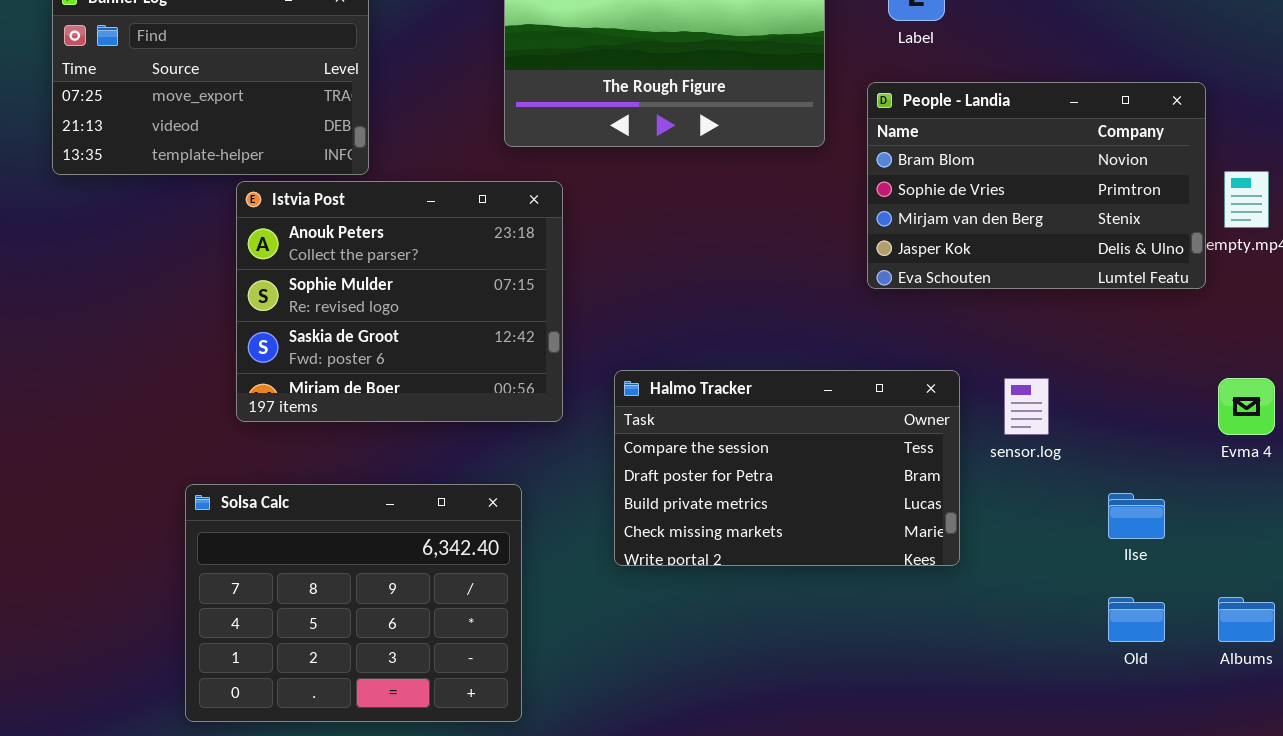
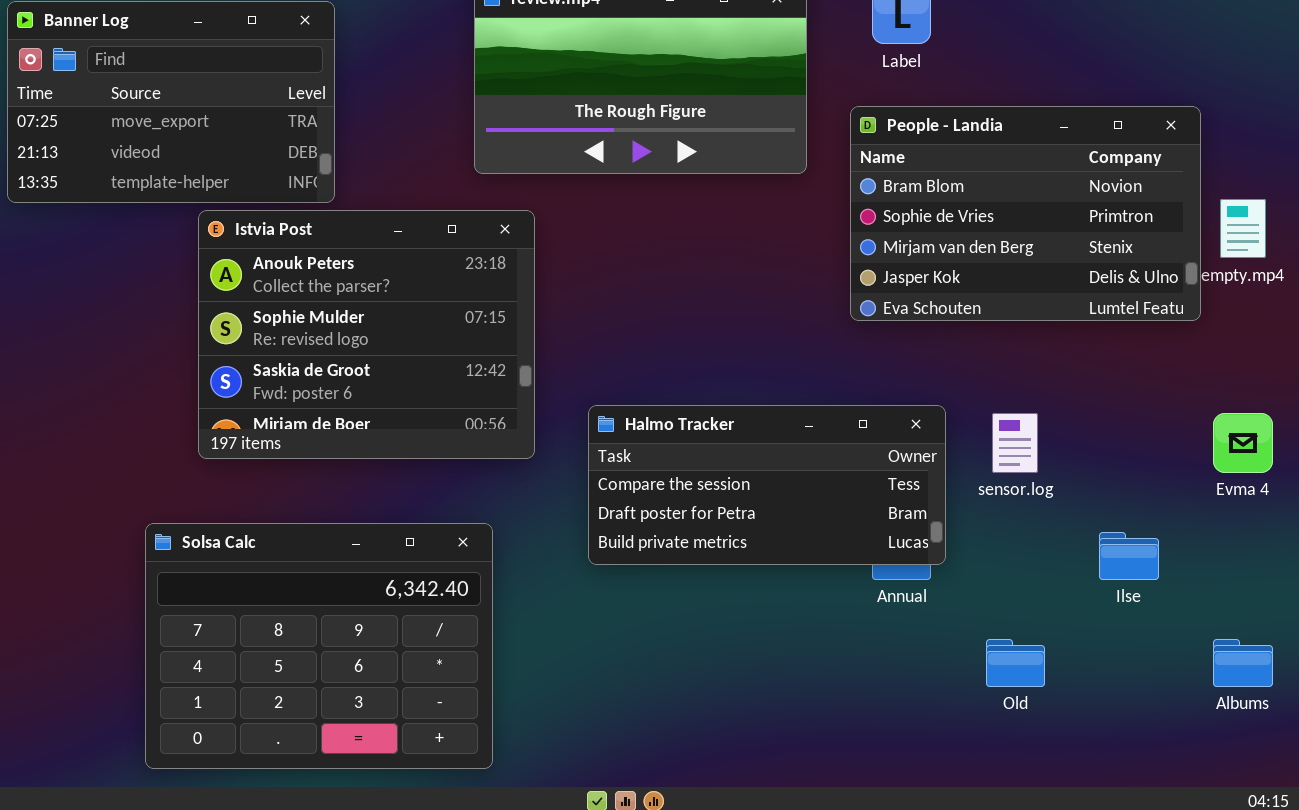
Halmo Tracker: [614,370,960,566] -> [588,405,946,565], resized
Old: [1108,597,1165,642] -> [986,639,1045,687], moved

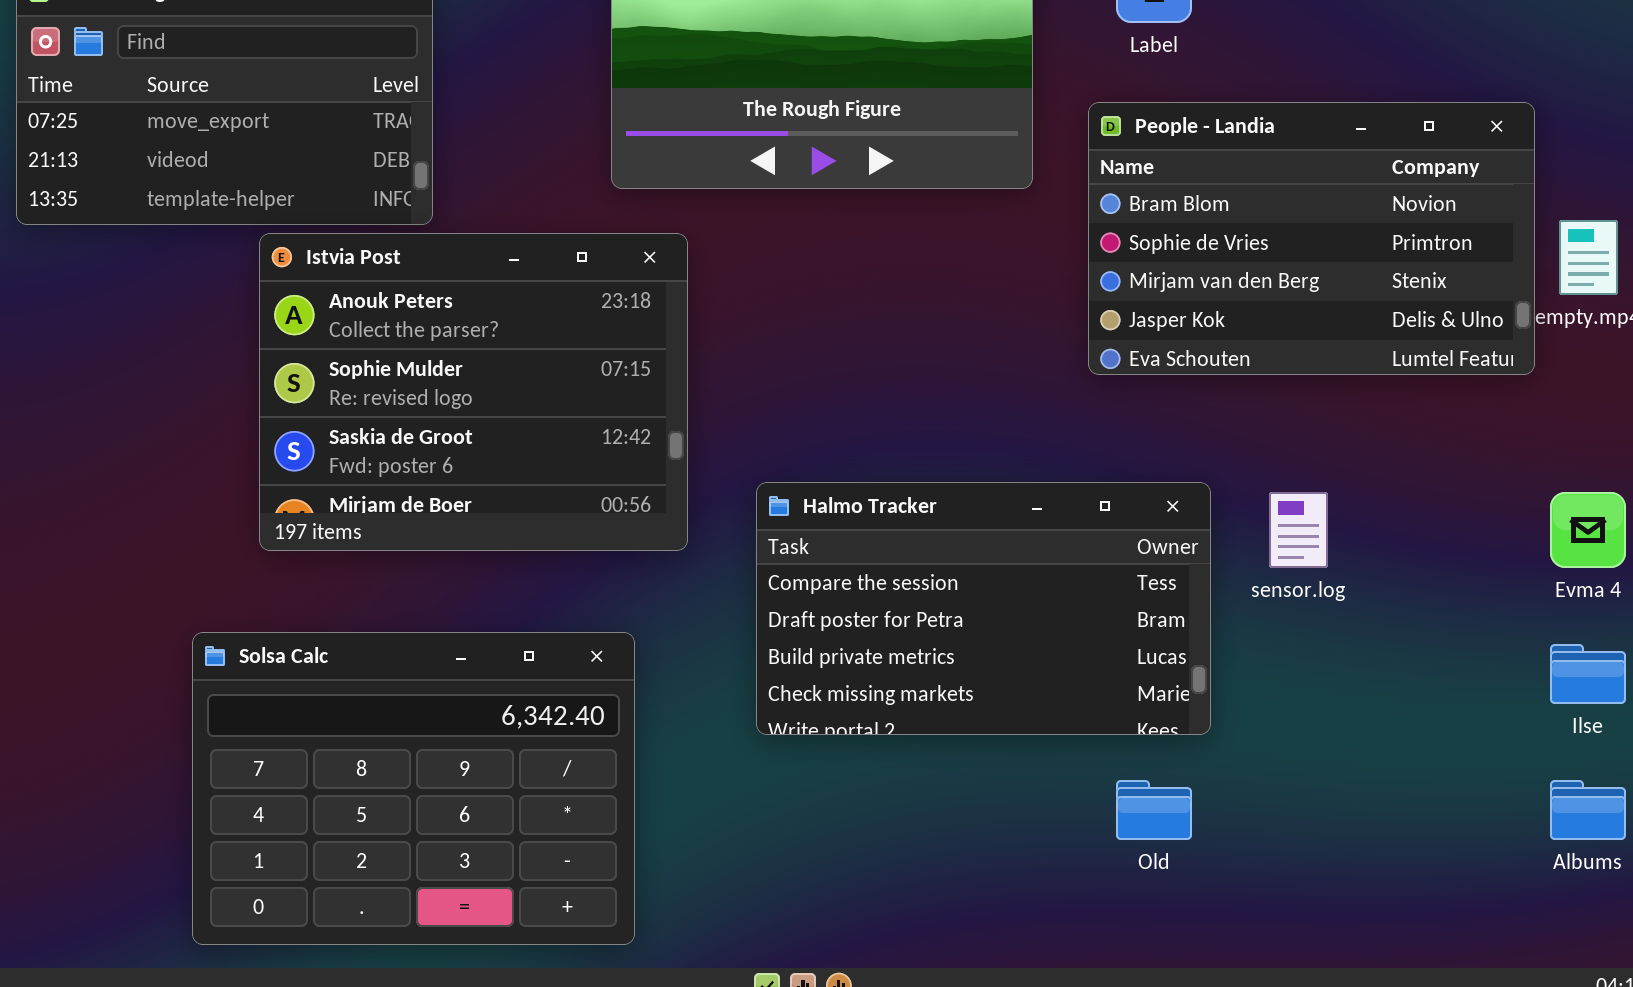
Halmo Tracker: [588,405,946,565] -> [756,482,1211,735], resized
Ilse: [1099,532,1159,580] -> [1550,644,1626,704], moved
Old: [986,639,1045,687] -> [1116,780,1192,840], moved

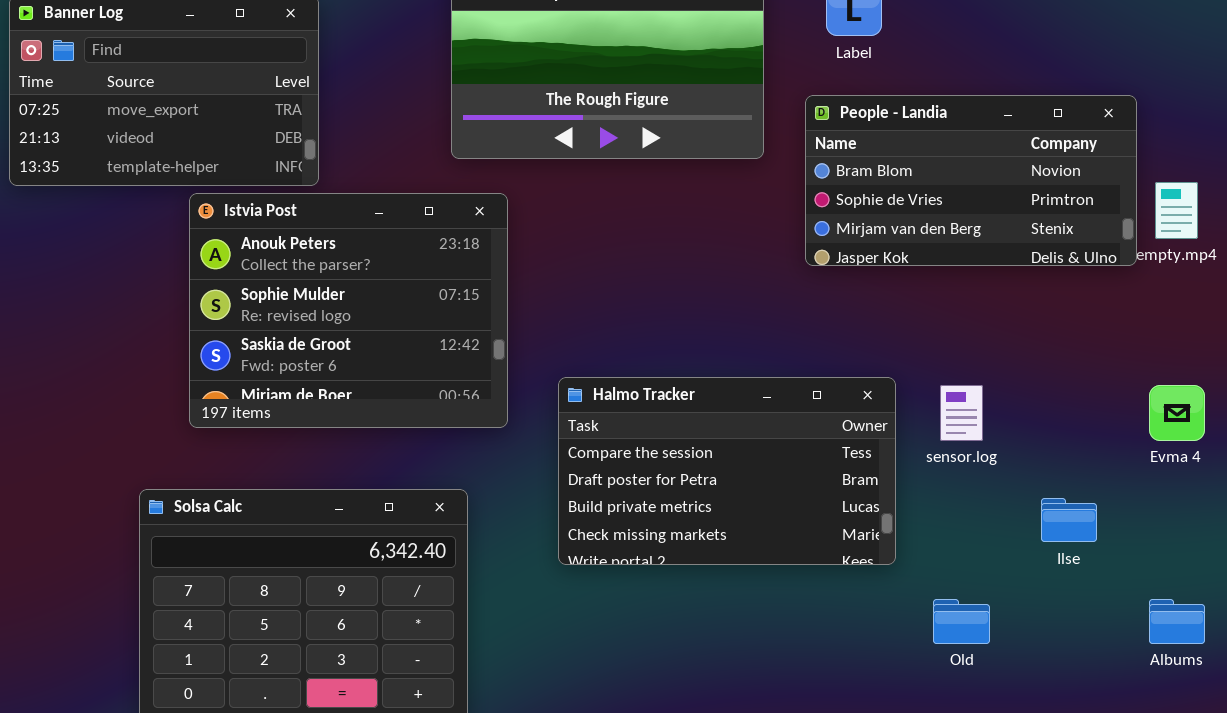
People - Landia: [1088,102,1535,375] -> [805,95,1137,266], resized
Ilse: [1550,644,1626,704] -> [1041,498,1097,542], moved
Old: [1116,780,1192,840] -> [933,599,990,644], moved

